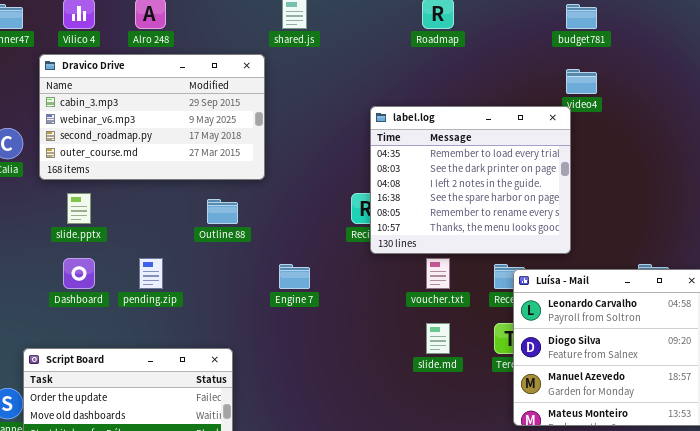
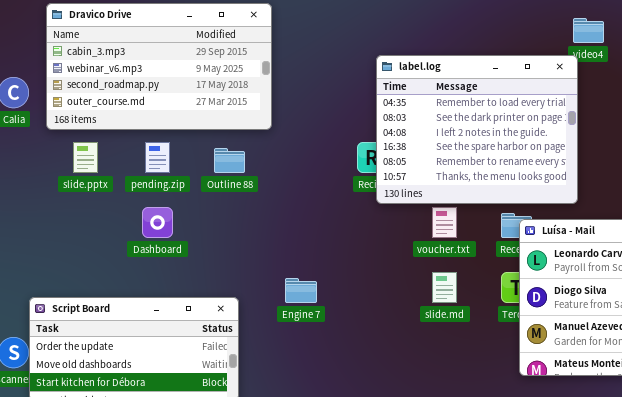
Dashboard: [63,258,95,289] -> [142,207,173,238], moved
pending.zip: [139,258,163,289] -> [145,142,170,173], moved
Engine 7: [279,264,310,289] -> [285,278,317,303], moved

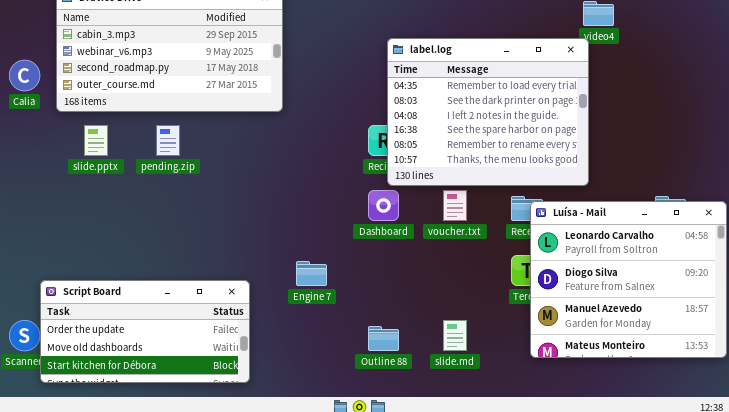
Outline 88: [214,148,245,173] -> [368,326,399,351], moved
Dashboard: [142,207,173,238] -> [368,190,399,221], moved
slide.md: [432,272,457,303] -> [443,320,467,351], moved

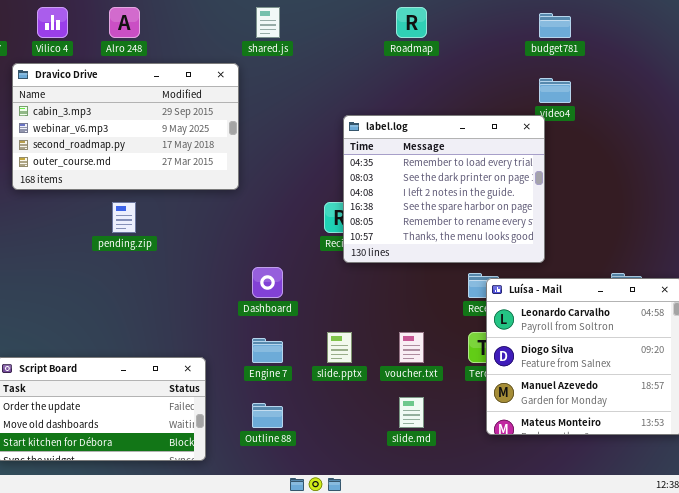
slide.pptx: [84,125,108,156] -> [327,332,352,363], moved
Dashboard: [368,190,399,221] -> [252,267,283,298], moved
voucher.txt: [443,190,467,221] -> [399,332,424,363], moved
Outline 88: [368,326,399,351] -> [252,403,283,428], moved

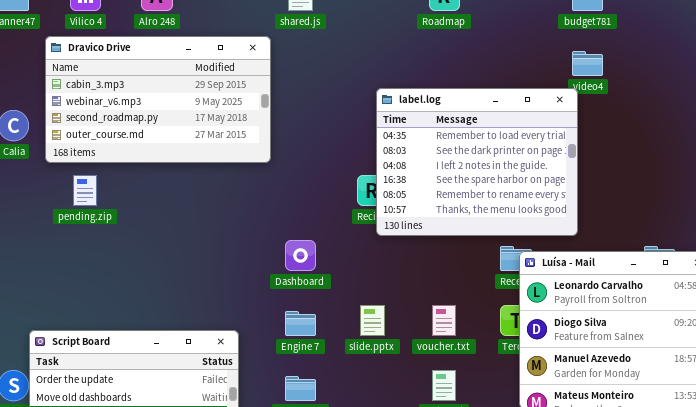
pending.zip: [112,202,136,233] -> [73,175,97,206], moved

